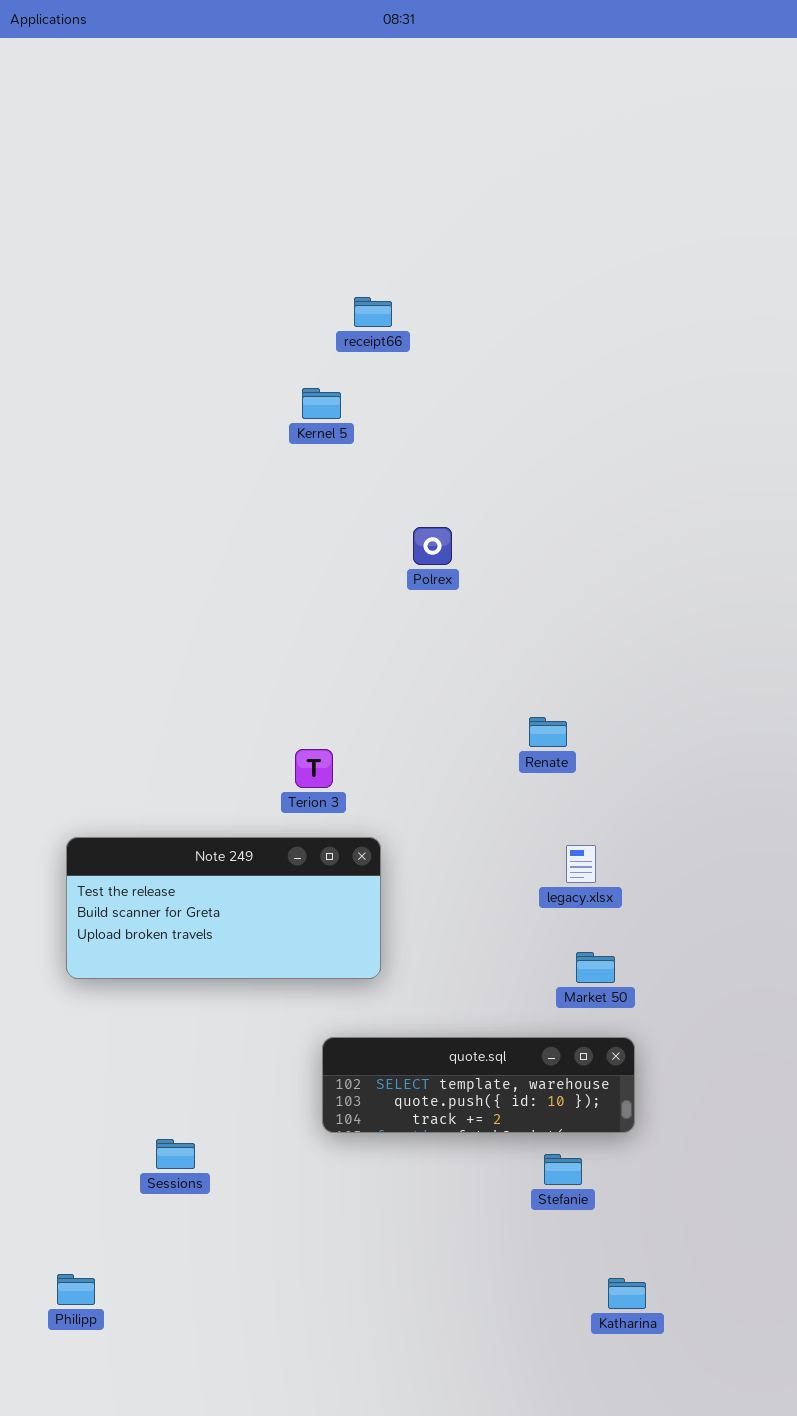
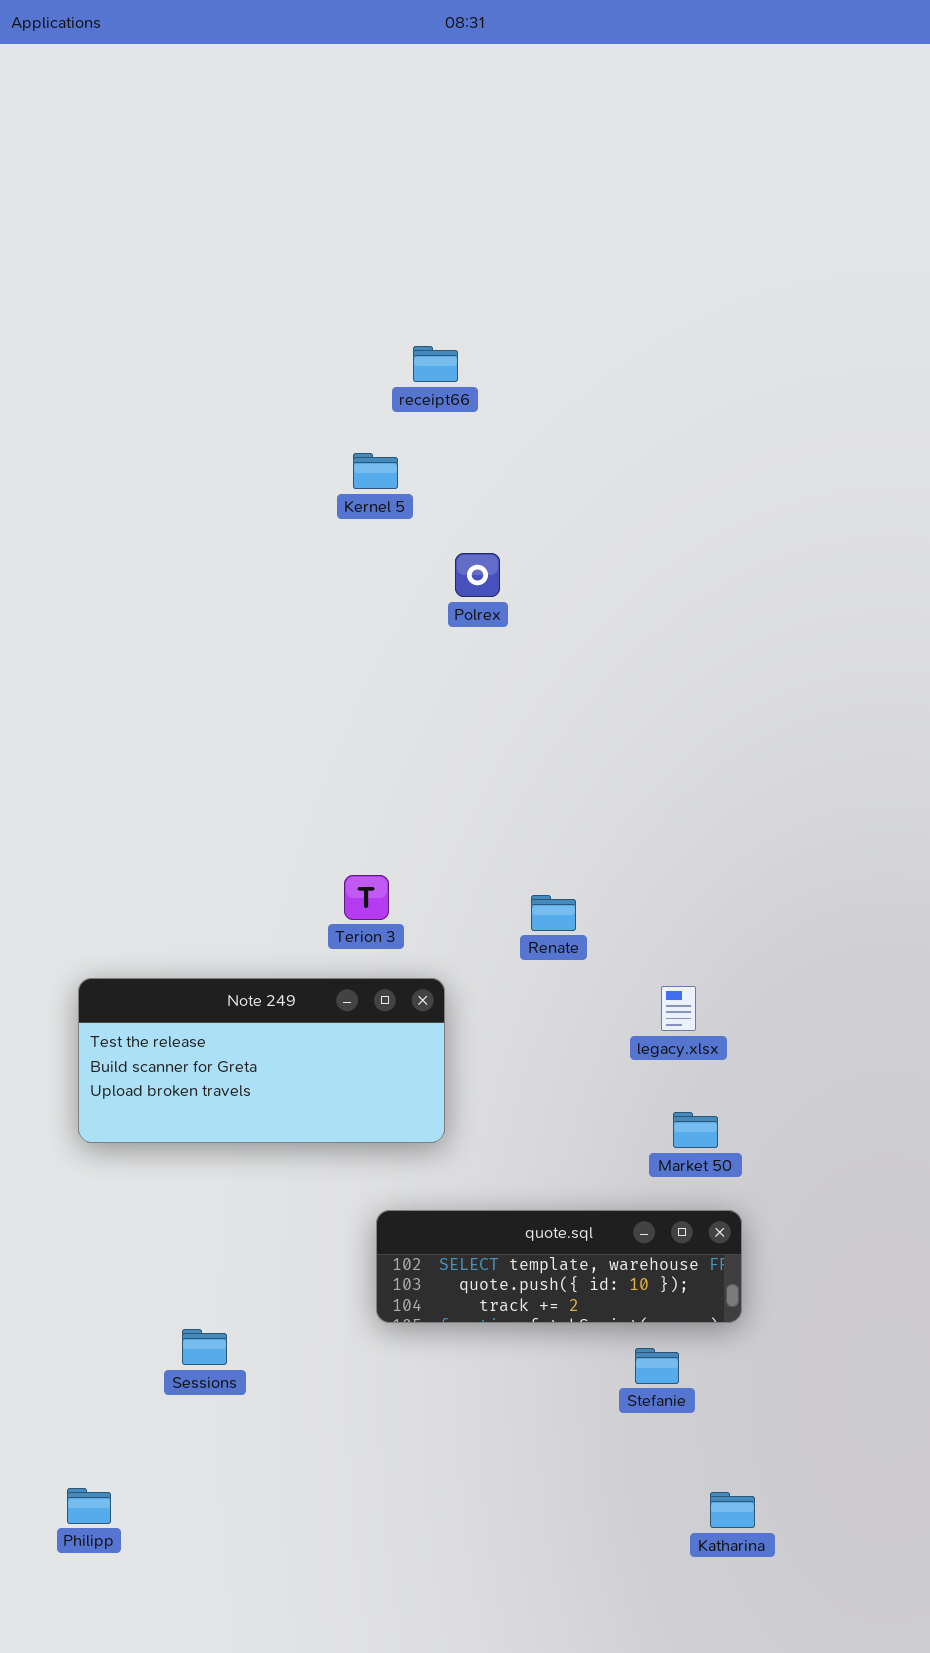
Polrex: [413,527,452,565] -> [455,553,500,597], moved
Renate: [529,717,567,747] -> [531,895,576,931], moved

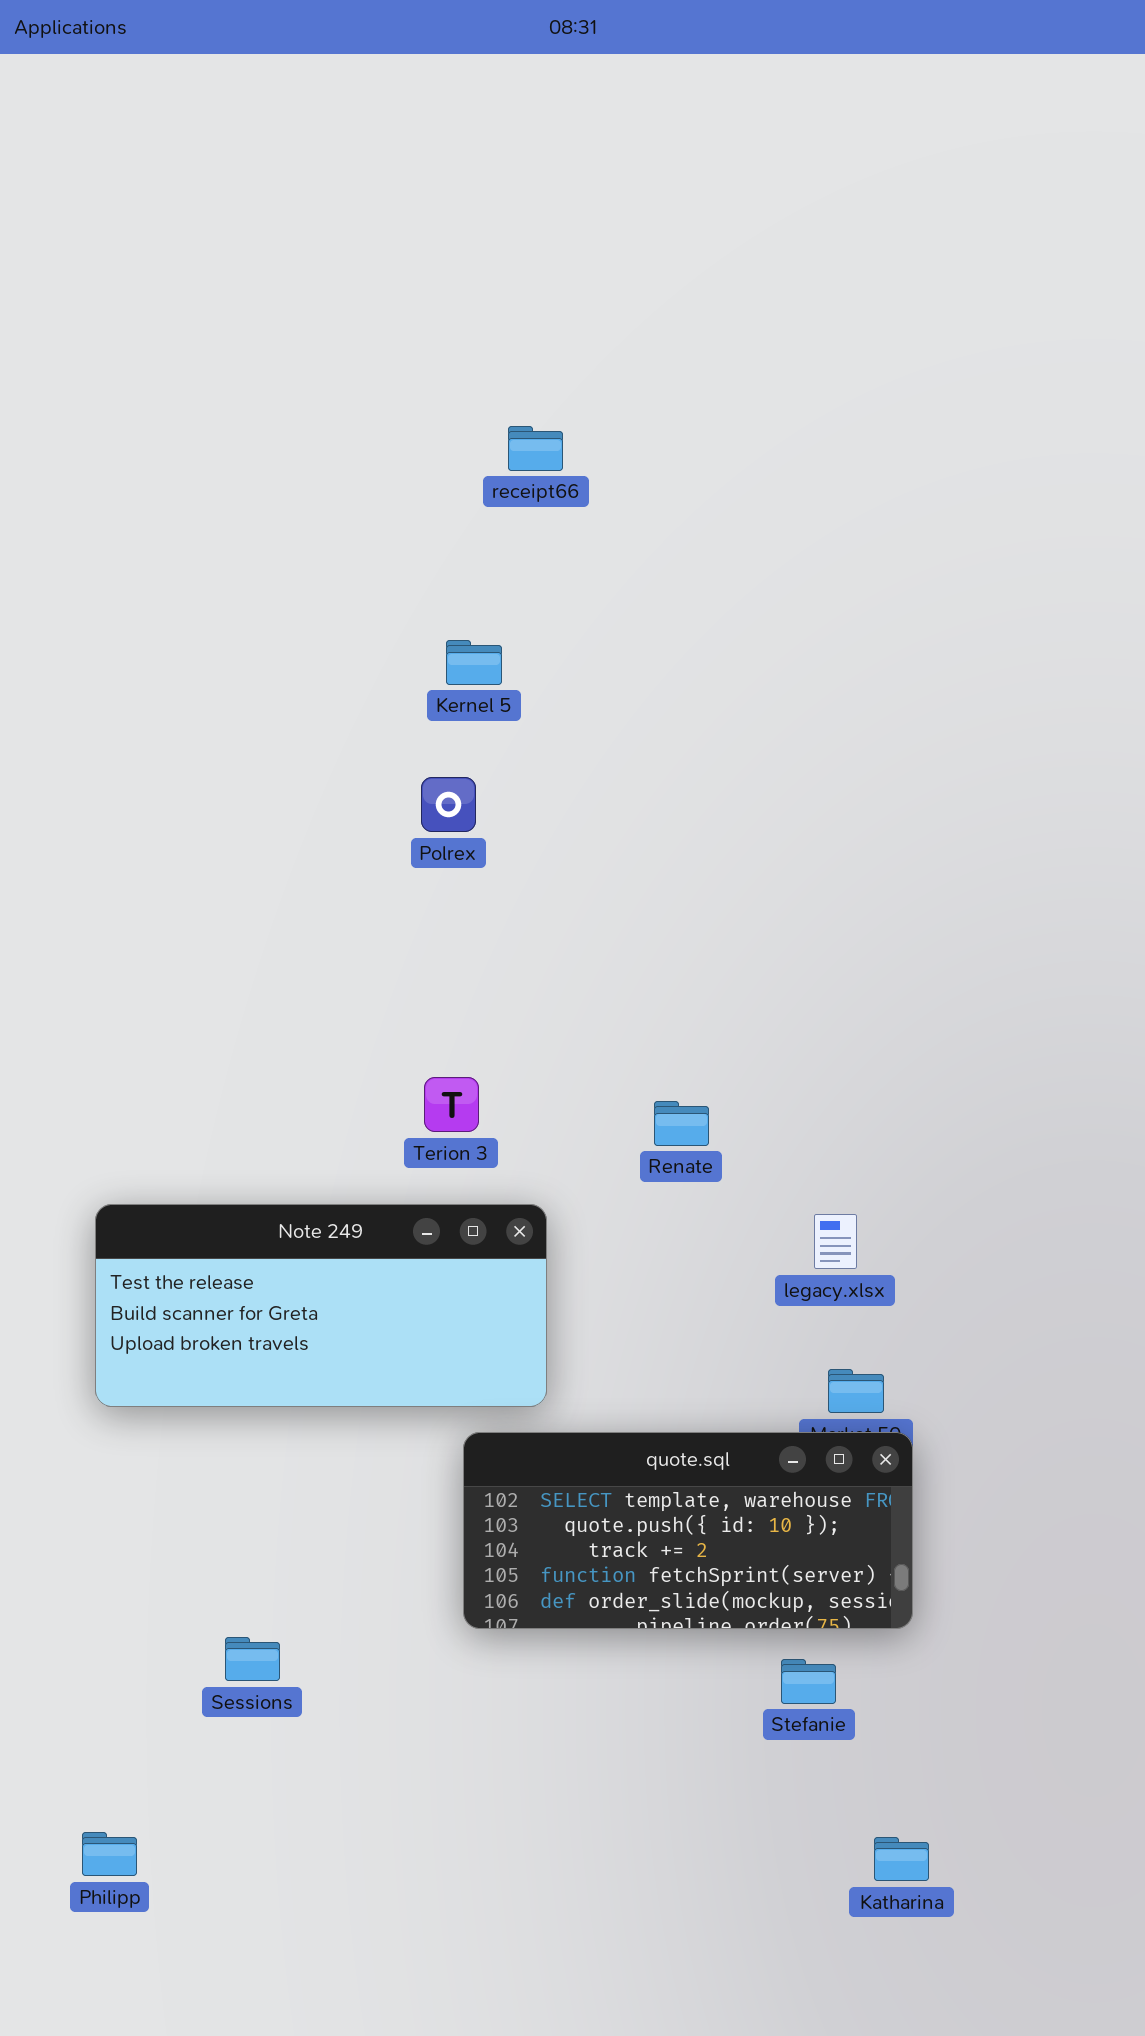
Kernel 5: [353,453,398,489] -> [446,640,502,685], moved
Polrex: [455,553,500,597] -> [421,777,476,832], moved
quote.sql: [376,1210,742,1323] -> [463,1432,913,1629], resized

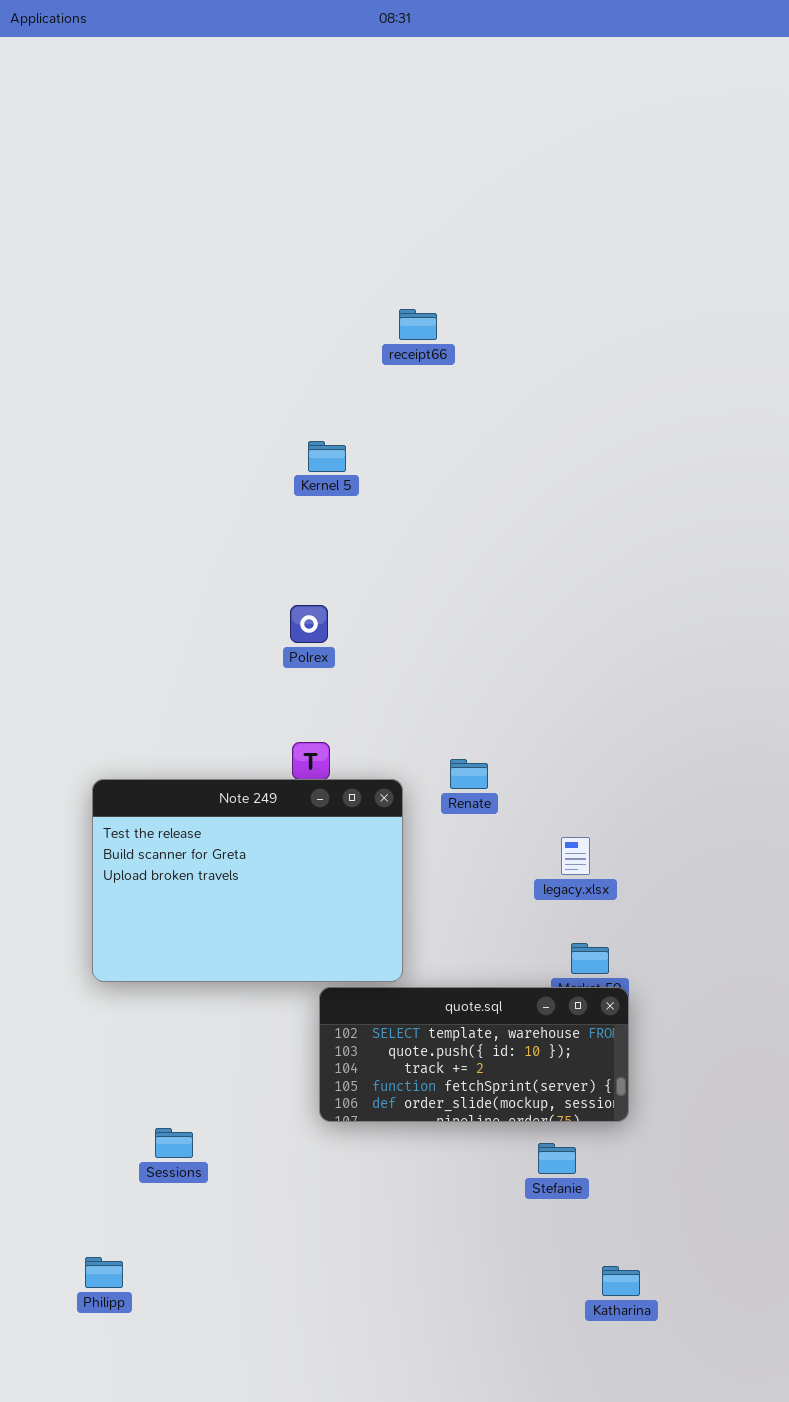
receipt66: [508,426,563,471] -> [399,309,437,340], moved
Polrex: [421,777,476,832] -> [290,605,328,643], moved
Note 249: [95,1204,547,1407] -> [92,779,403,982], moved, resized
Philipp: [82,1832,137,1876] -> [85,1257,123,1288], moved

